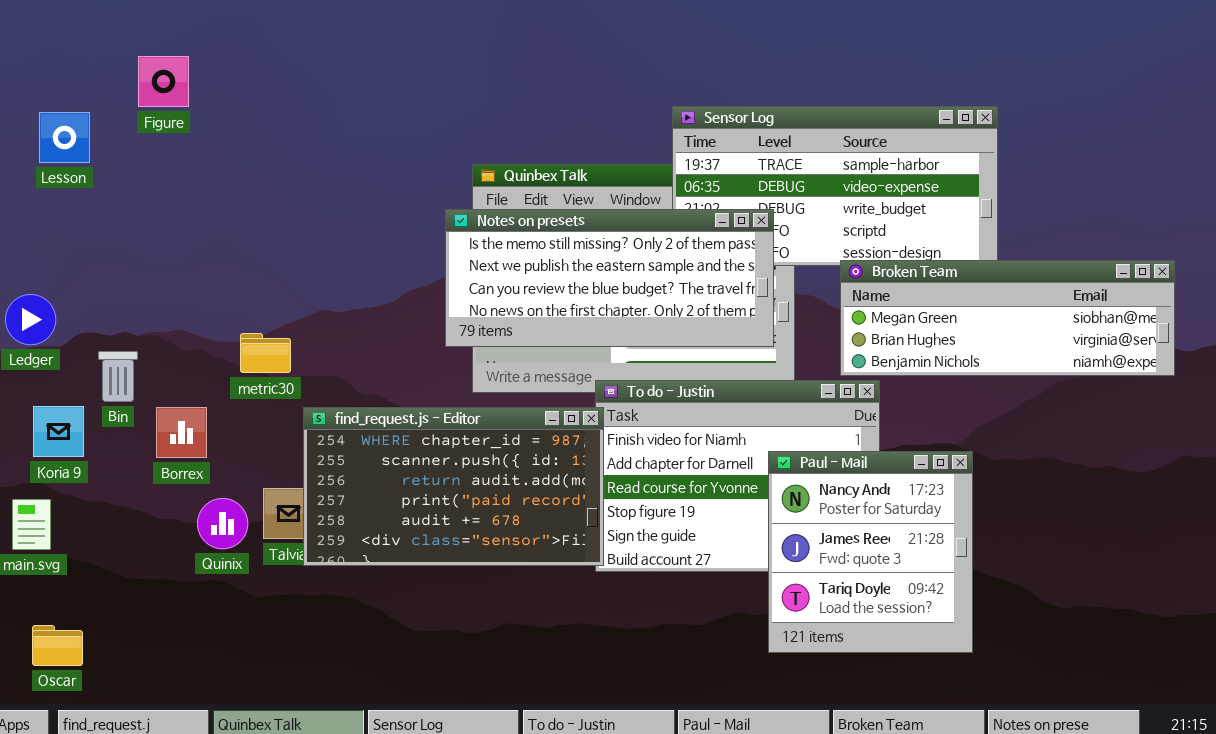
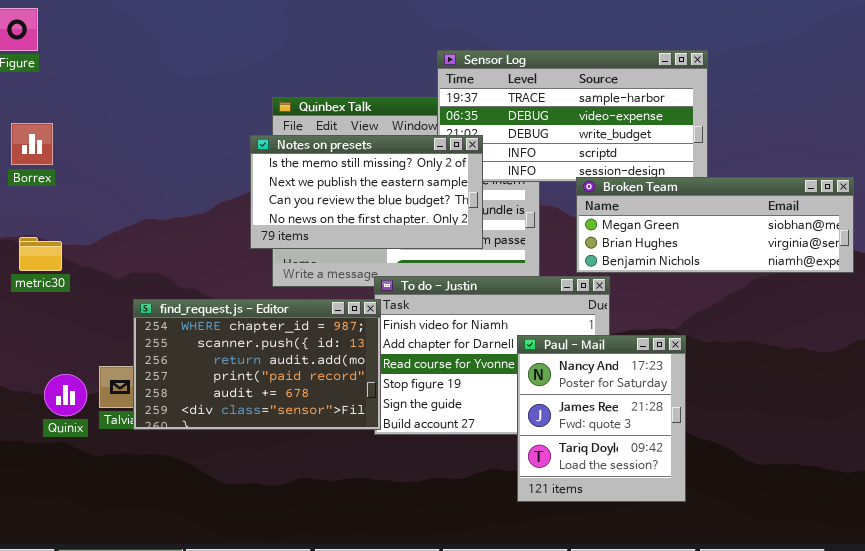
Notes on presets: [445,209,774,347] -> [250,135,483,249], resized
metric30: [240,333,291,373] -> [19,237,62,271], moved
Borrex: [156,407,207,458] -> [11,123,53,165], moved

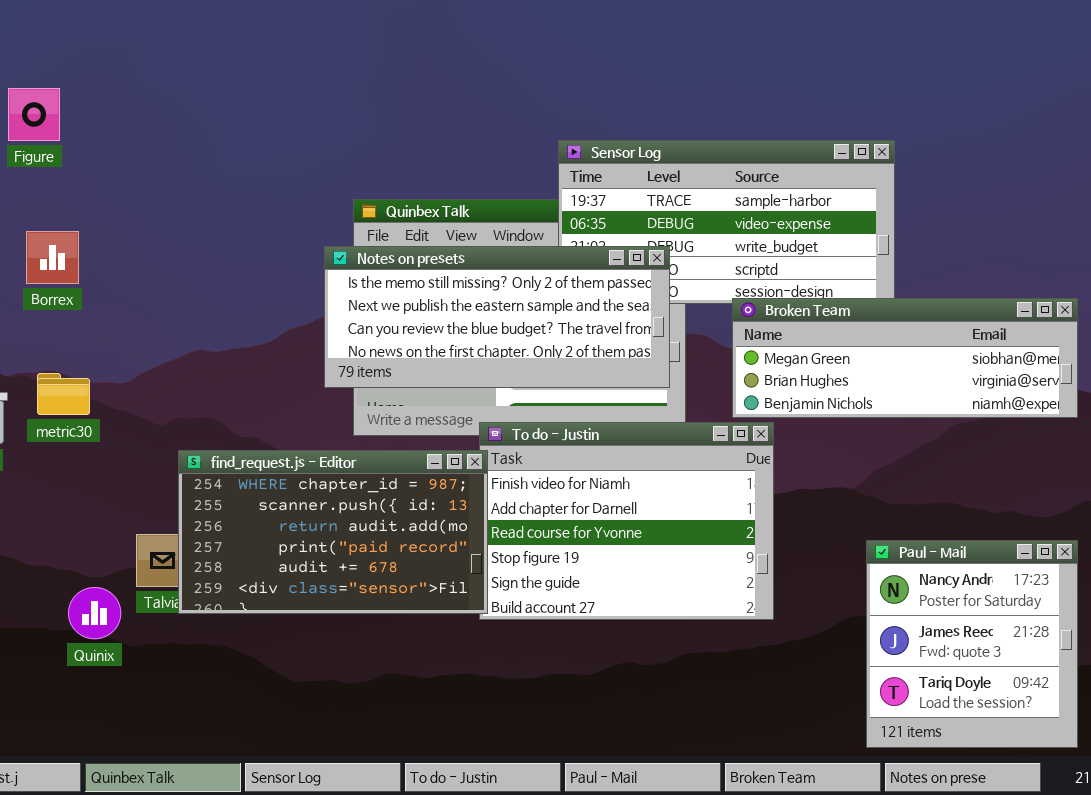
Notes on presets: [250,135,483,249] -> [324,246,670,388], resized
Paul - Mail: [517,335,686,502] -> [866,540,1078,748], moved
Quinix: [44,374,87,416] -> [68,587,121,639], moved

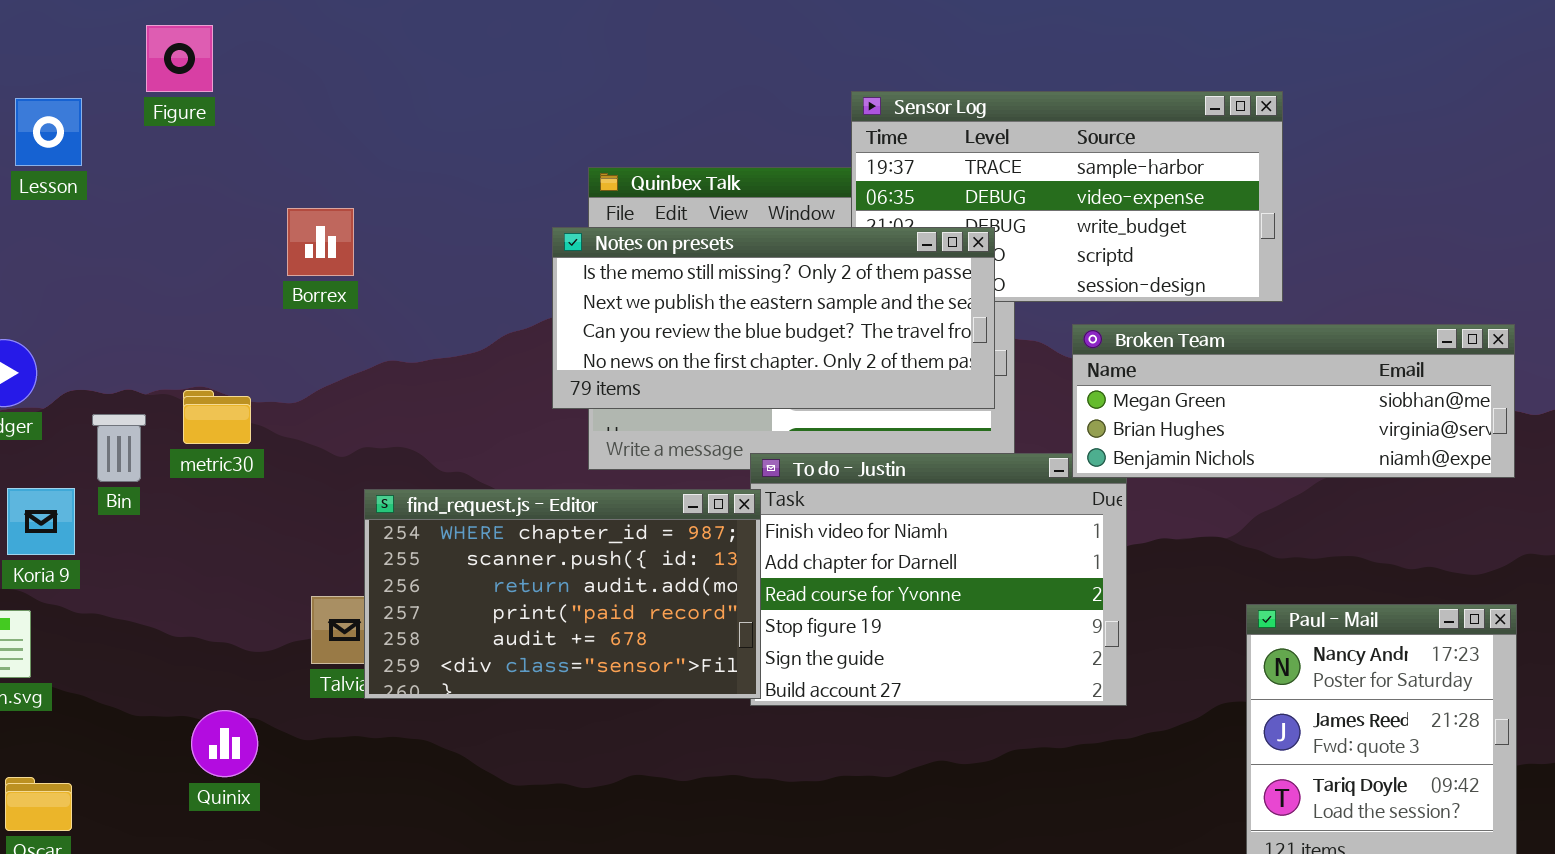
Borrex: [26,231,79,284] -> [287,208,354,276], moved
Broken Team: [732,298,1078,418] -> [1072,324,1515,478], moved
Quinix: [68,587,121,639] -> [191,710,258,777], moved

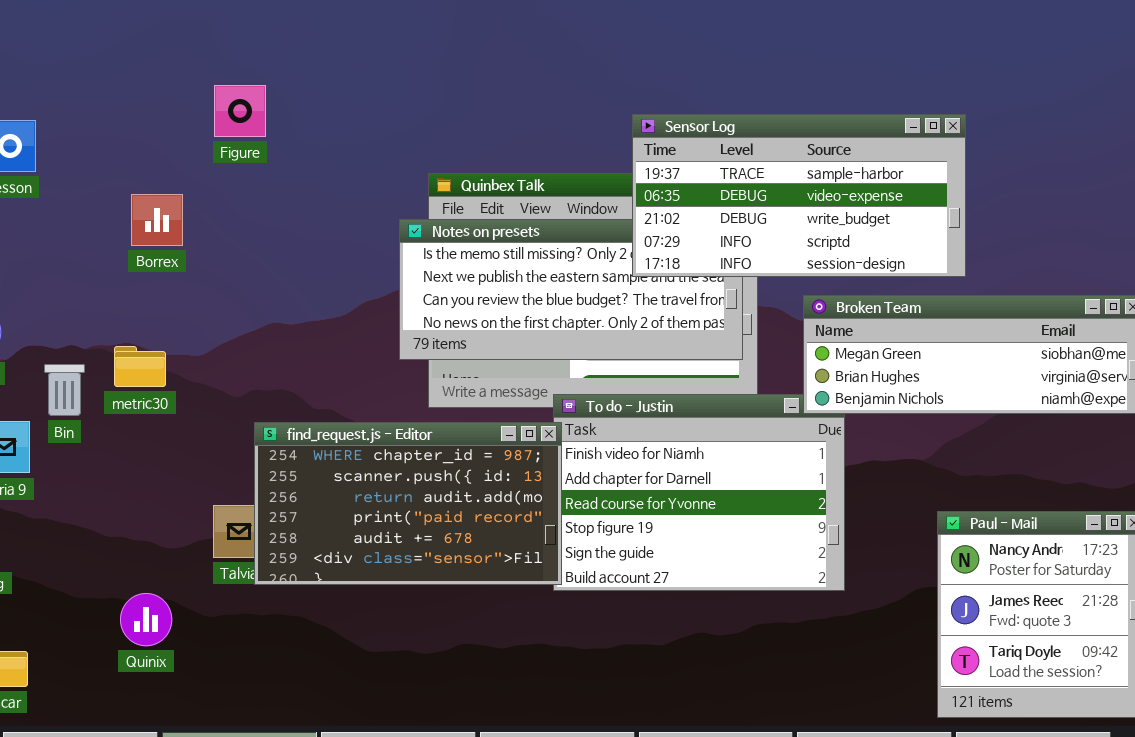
Figure: [146,25,213,92] -> [214,85,266,137], moved
Sensor Log: [851,91,1283,302] -> [632,114,966,277], raised
Borrex: [287,208,354,276] -> [131,194,183,246], moved

